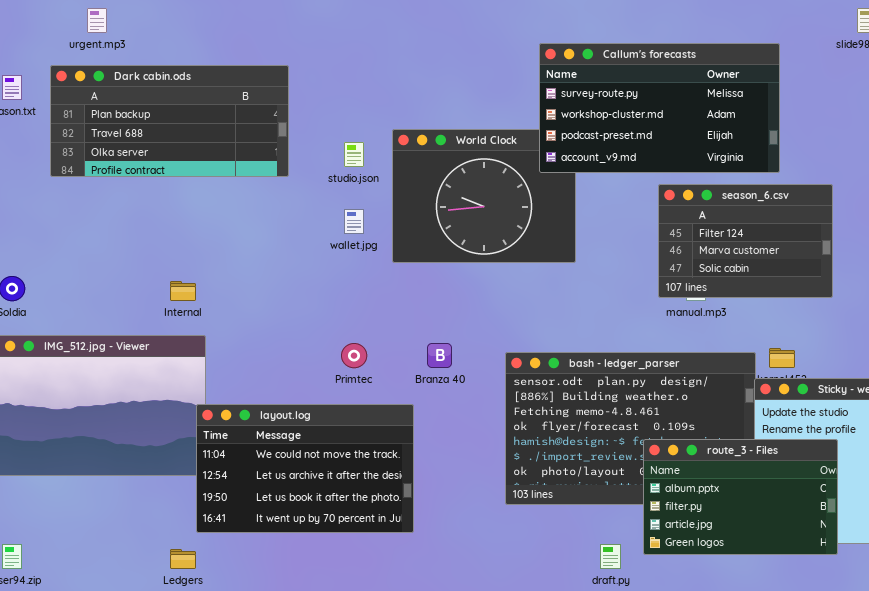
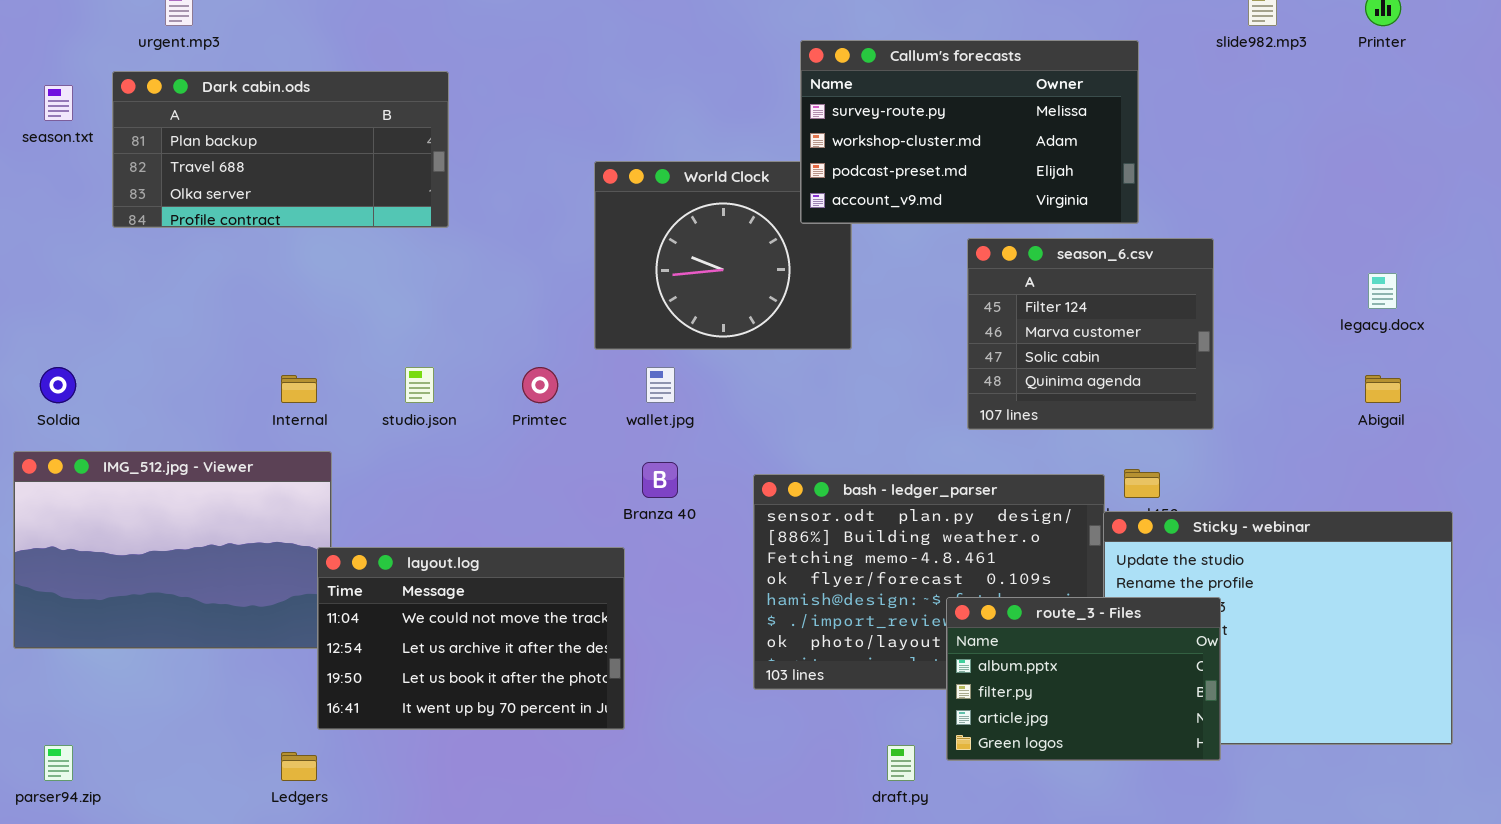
studio.json: [344,142,364,167] -> [405,367,434,403], moved
season_6.csv: [658,184,833,298] -> [967,238,1214,430], resized
wallet.jpg: [344,209,364,234] -> [646,367,675,403], moved
Primtec: [341,343,367,368] -> [522,367,558,403], moved

